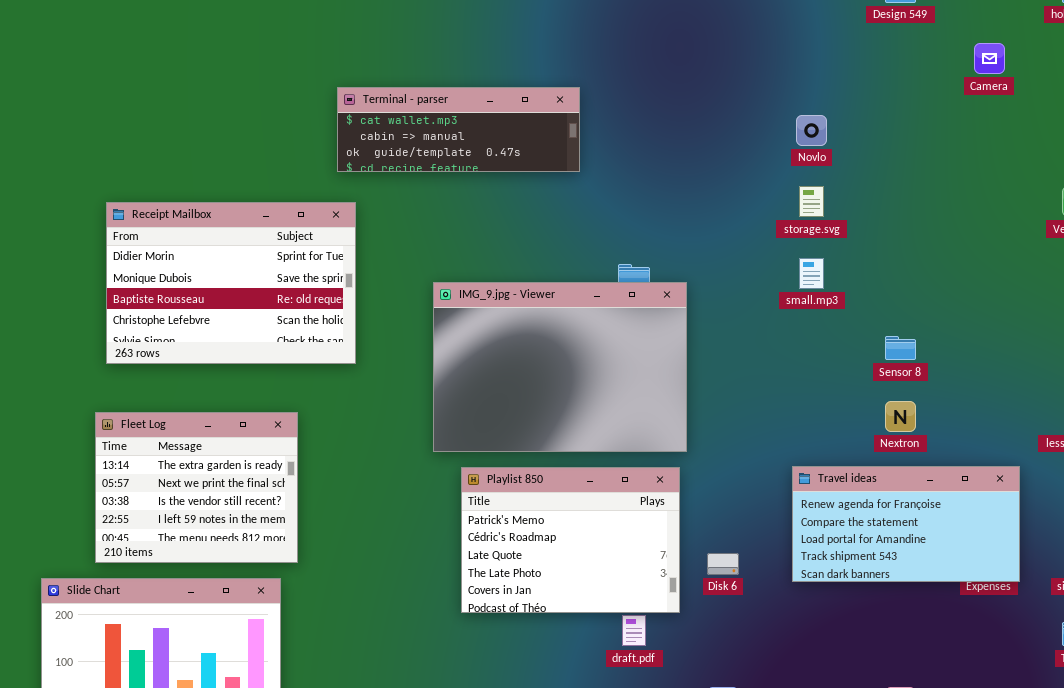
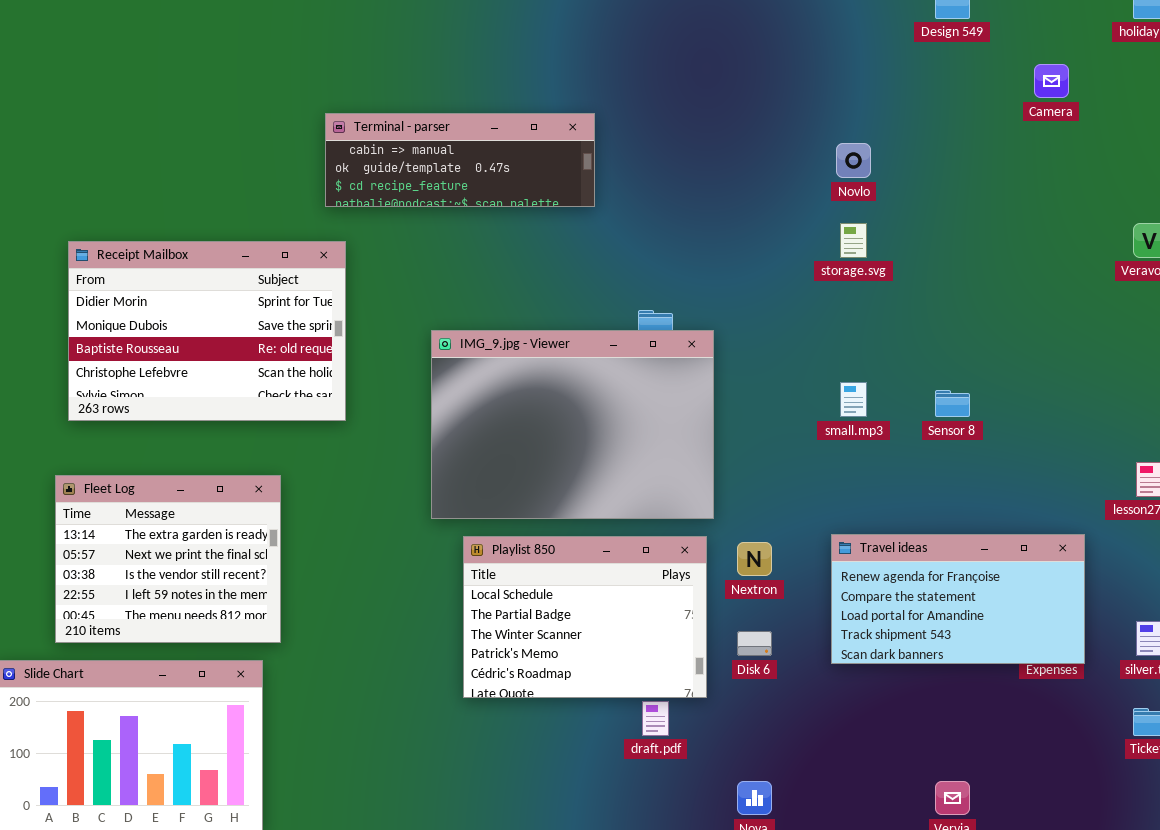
Terminal - parser: [337,87,580,172] -> [325,113,595,207], scrolled down 1 row
small.mp3: [799,258,824,289] -> [840,382,867,417], moved
Nextron: [885,401,916,432] -> [737,542,772,576], moved
Playlist 850: [461,467,680,613] -> [463,536,707,698], scrolled up 3 rows

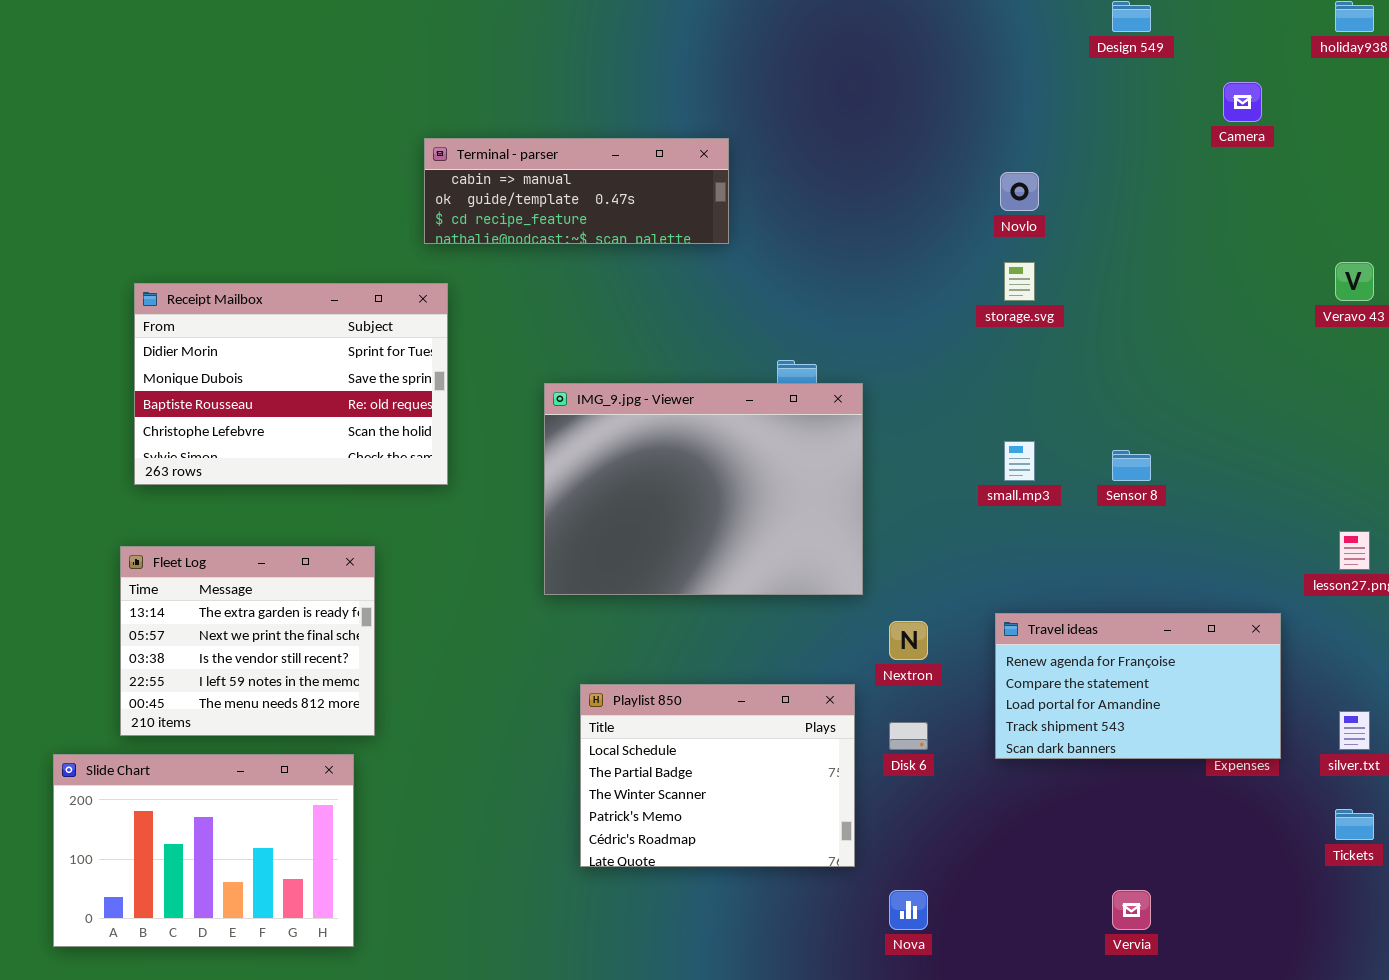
Playlist 850: [463,536,707,698] -> [580,684,855,867], moved

